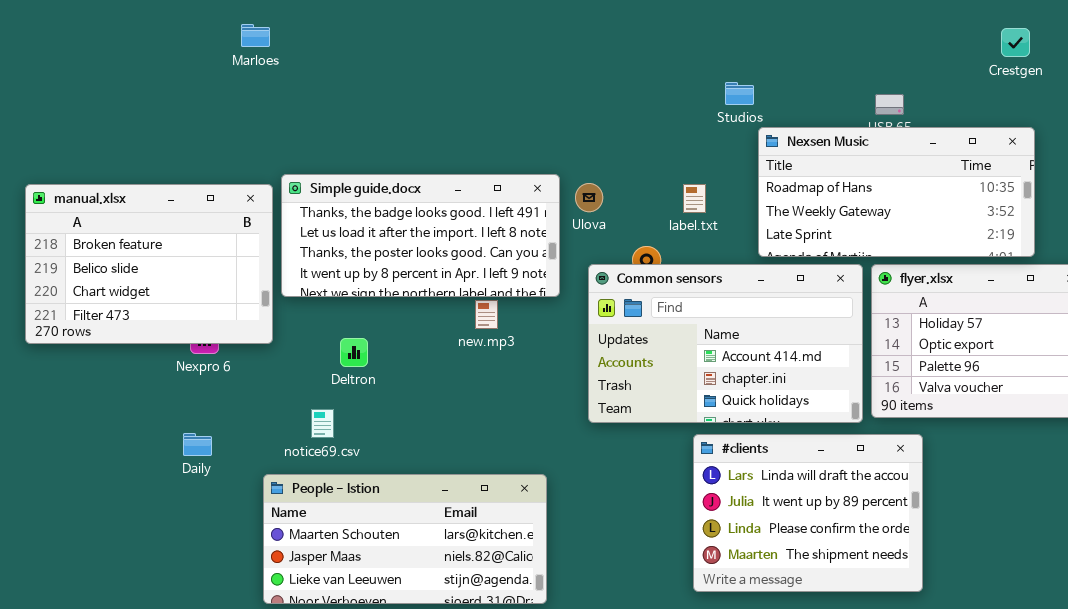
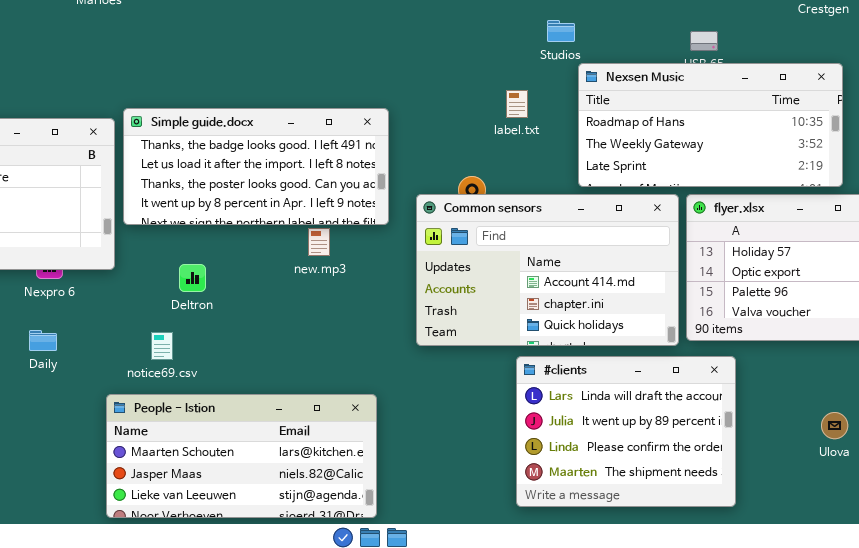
Ulova: [575,183,603,212] -> [821,412,848,439], moved
label.txt: [683,184,706,213] -> [506,90,528,118], moved
Daily: [183,433,212,456] -> [29,330,57,351], moved

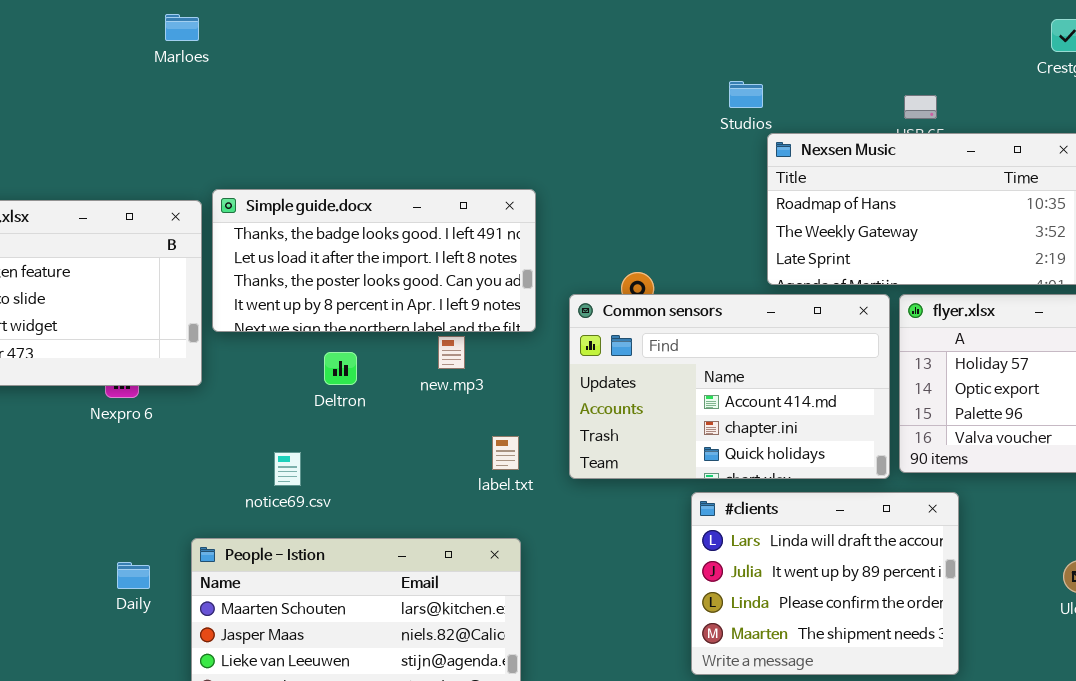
label.txt: [506,90,528,118] -> [492,436,519,470], moved
Deltron: [179,264,206,292] -> [324,352,357,385], moved
Daily: [29,330,57,351] -> [117,562,150,589], moved
notice69.csv: [151,332,173,360] -> [274,452,301,486], moved

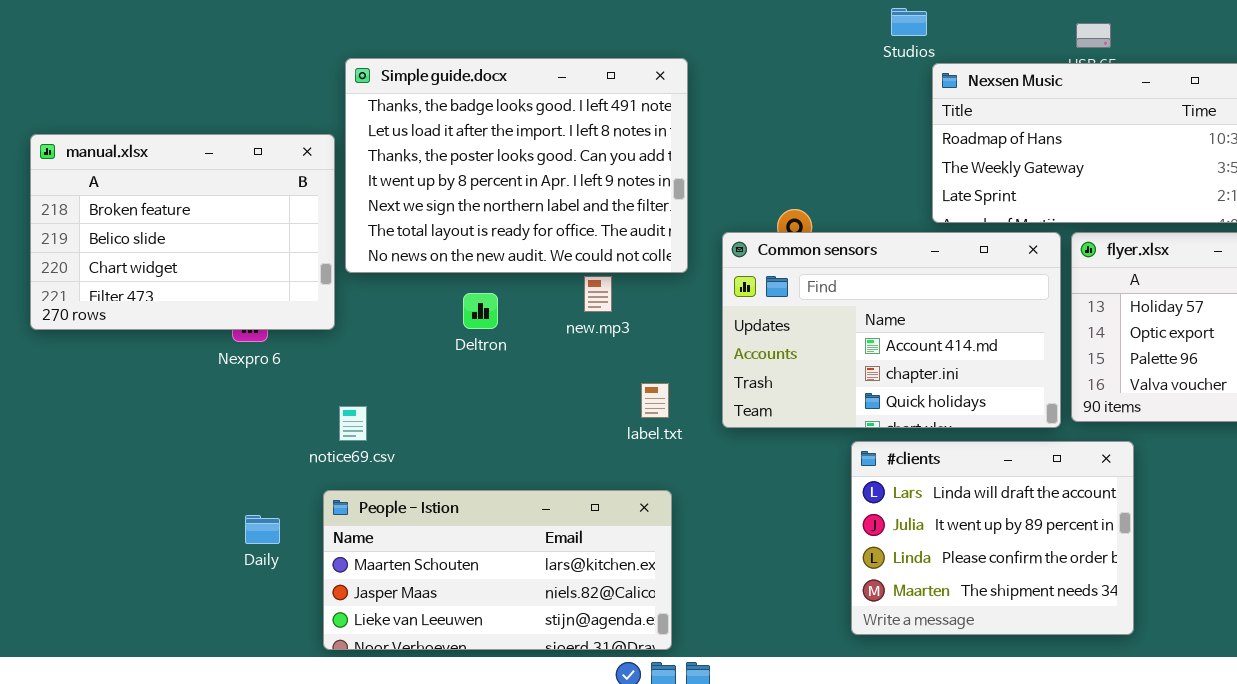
Simple guide.docx: [212,189,536,332] -> [345,58,688,273], resized
notice69.csv: [274,452,301,486] -> [339,406,367,441], moved

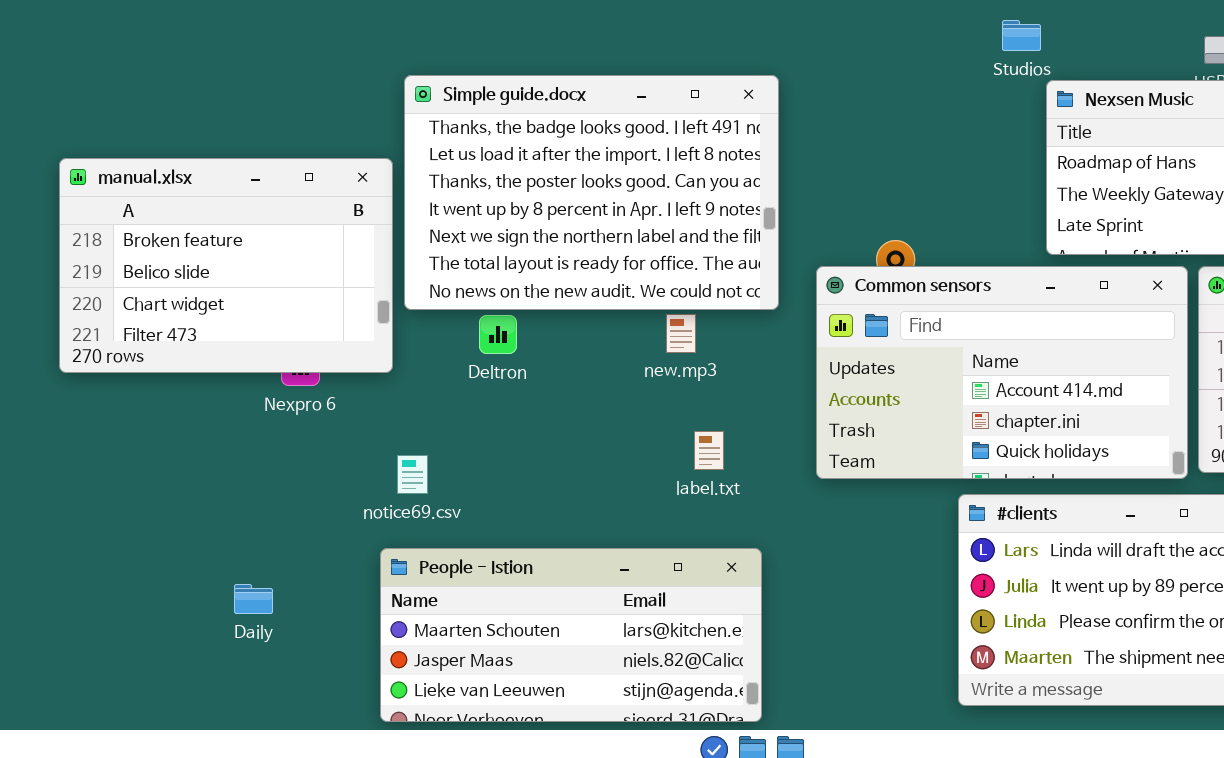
Deltron: [463,293,498,329] -> [479,315,517,354], moved
label.txt: [641,383,669,418] -> [694,431,724,470], moved
Daily: [245,515,280,544] -> [234,584,273,614], moved

